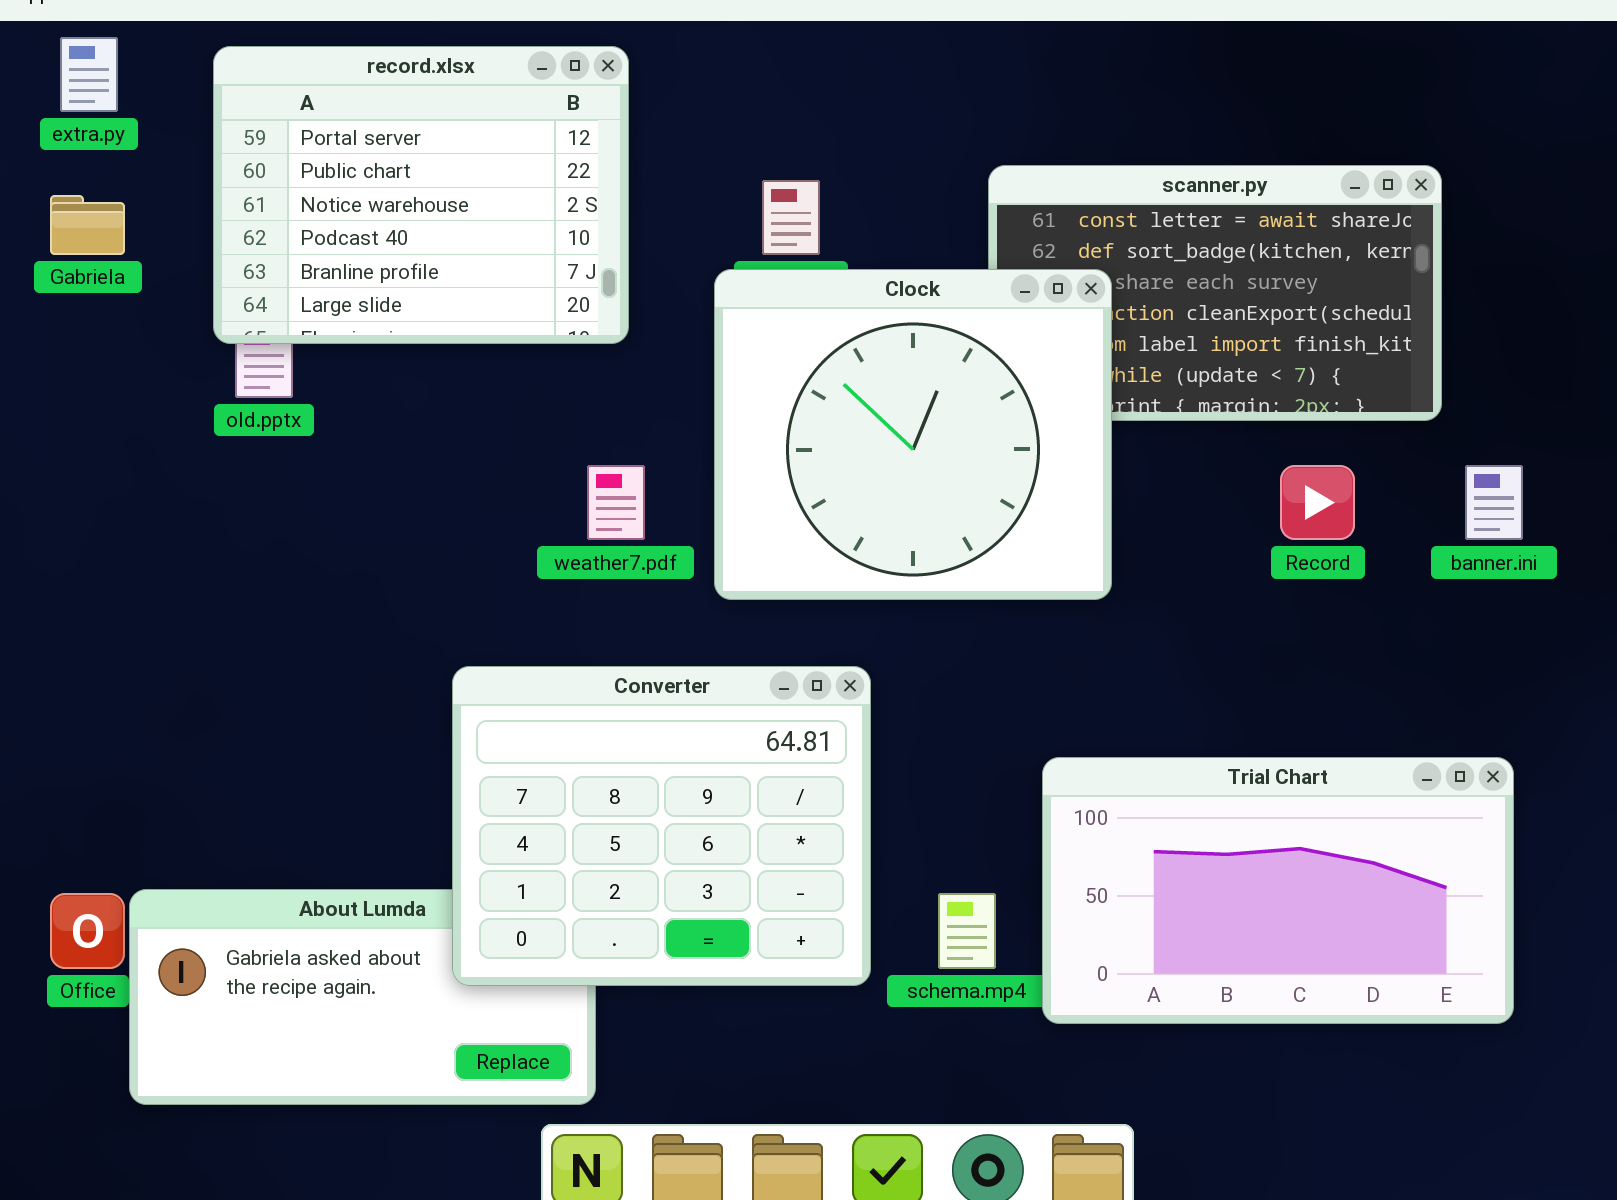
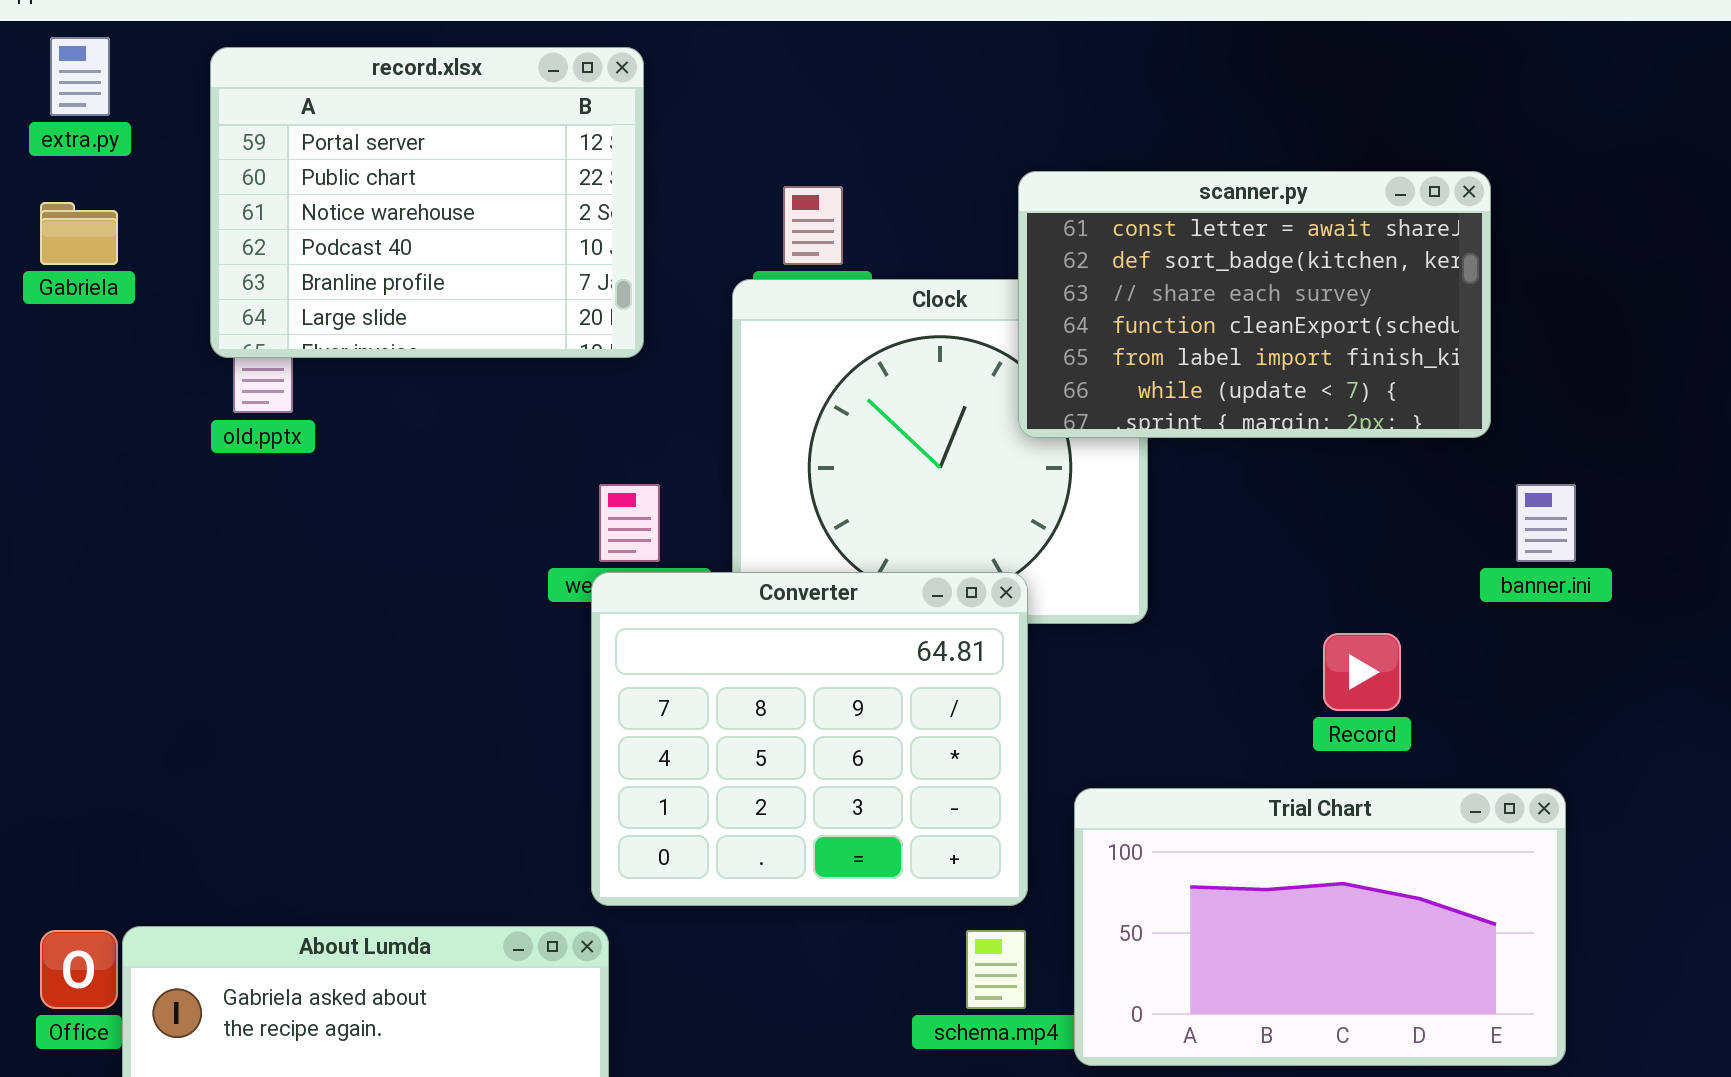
scanner.py: [988,165,1442,421] -> [1018,171,1491,438], raised
Record: [1280,465,1355,540] -> [1323,633,1401,711], moved
Converter: [452,666,871,986] -> [591,572,1028,906], moved

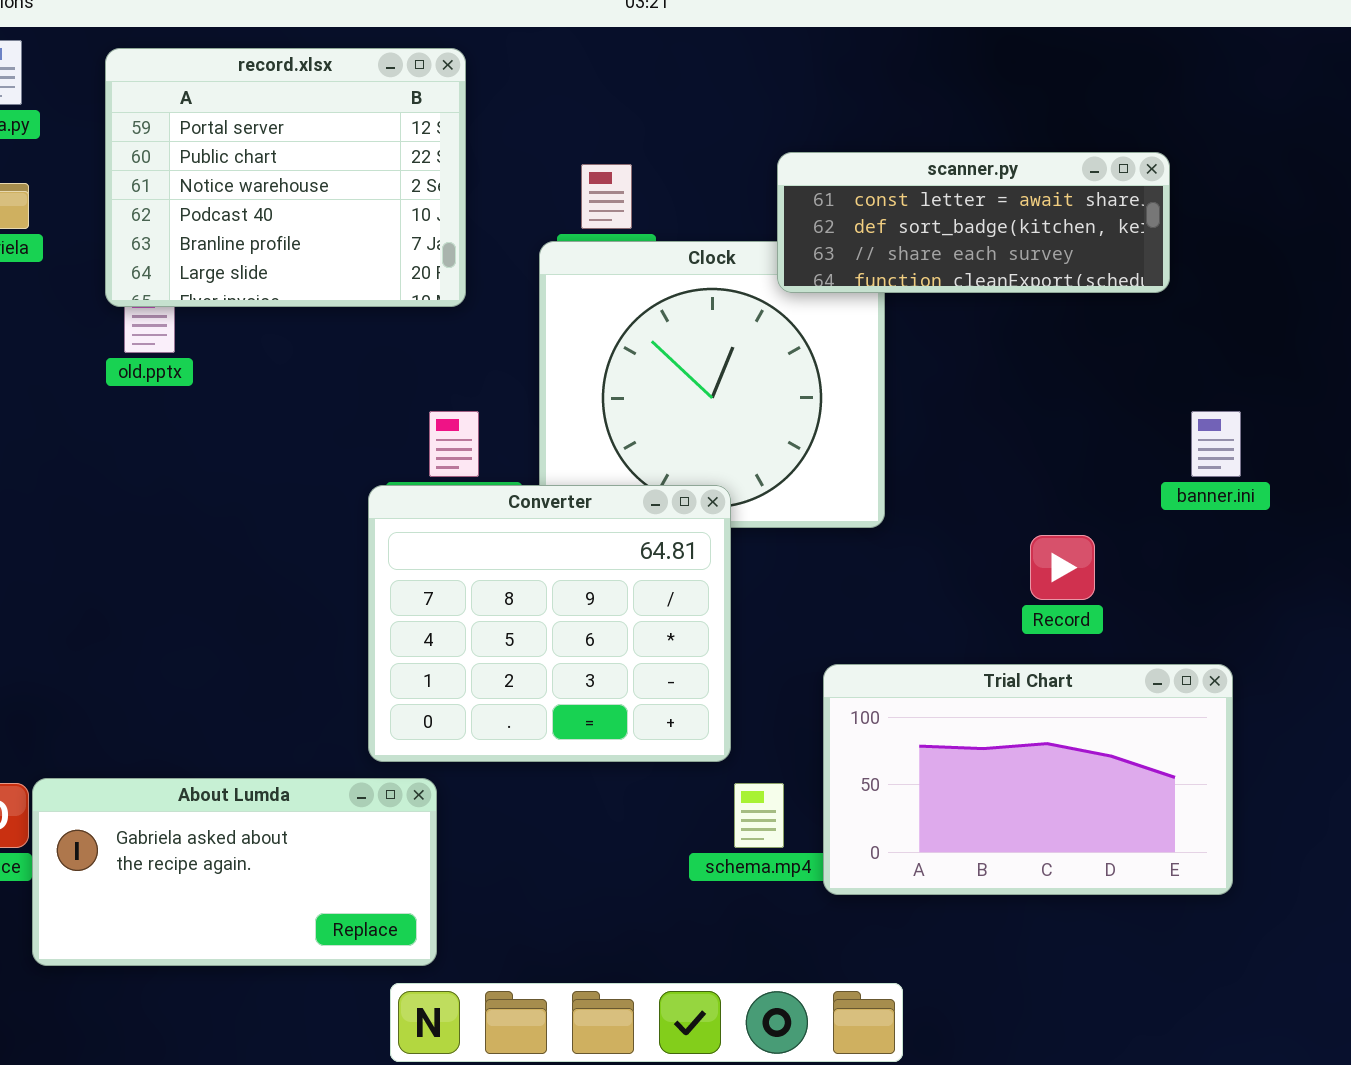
scanner.py: [1018,171,1491,438] -> [777,152,1170,293], resized
Converter: [591,572,1028,906] -> [368,485,731,762], moved

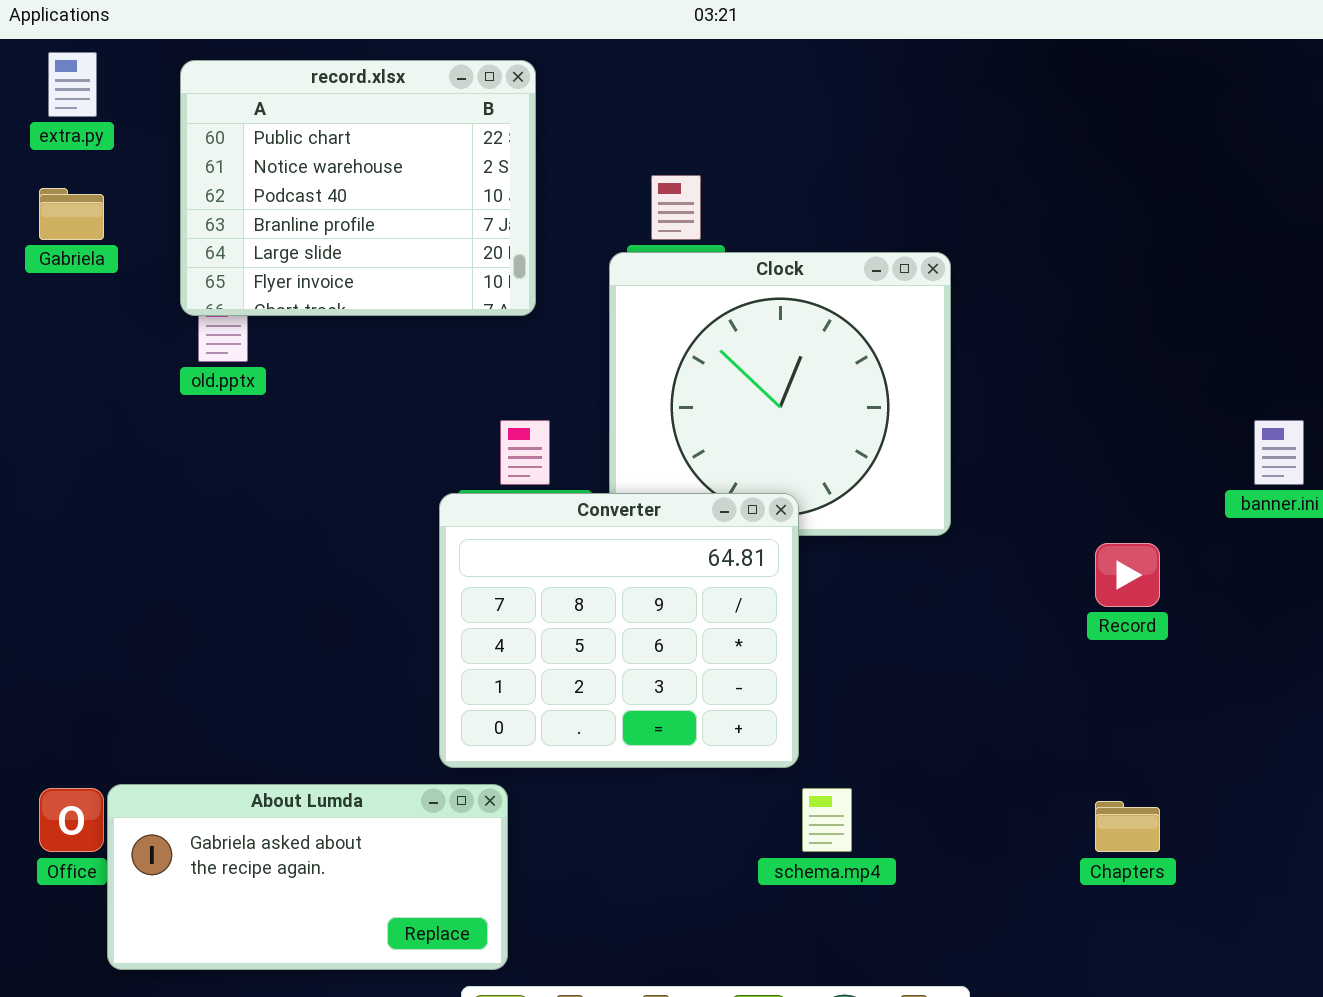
record.xlsx: [105,48,466,307] -> [180,60,536,316], scrolled down 1 row
scanner.py: [777,152,1170,293] -> none, closed
Trial Chart: [823,664,1233,895] -> none, closed

